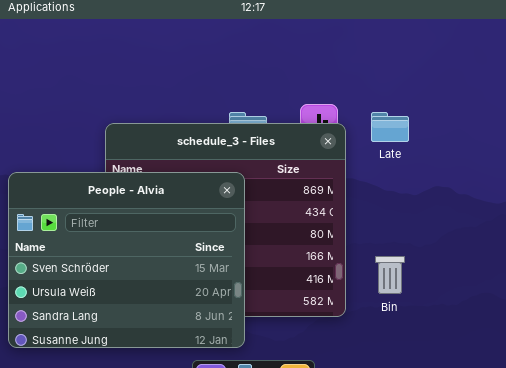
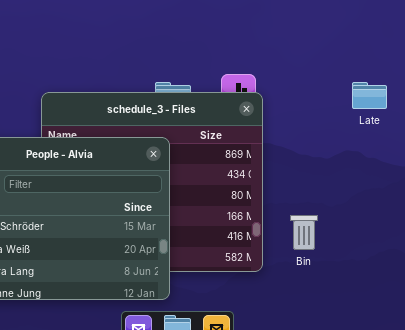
Late: [371,112,409,142] -> [352,82,387,109], moved

